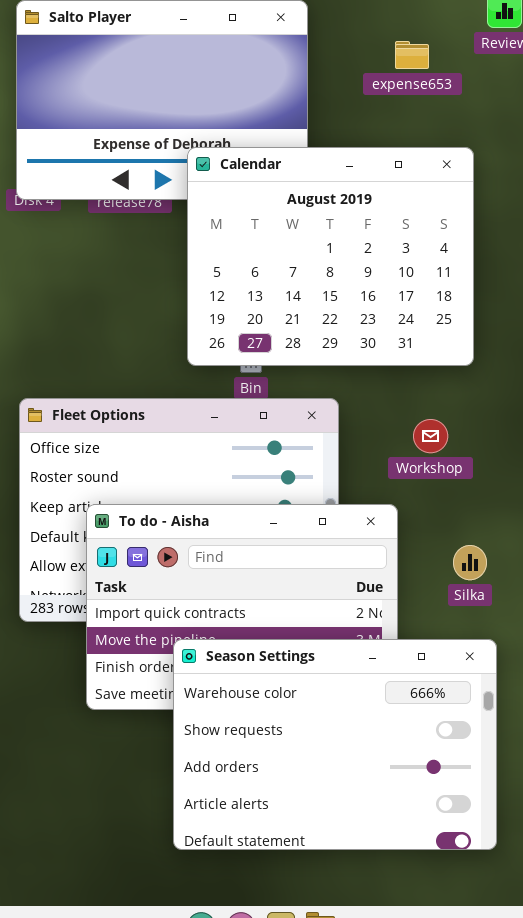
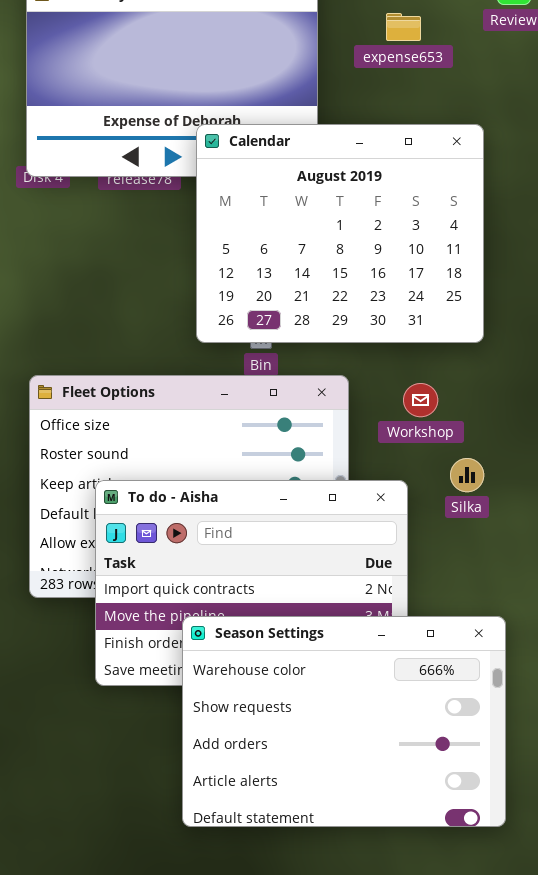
expense653: [395,41,429,69] -> [386,13,421,41], moved
Workshop: [413,419,448,453] -> [403,383,438,417], moved
Silka: [453,545,487,580] -> [450,458,484,492], moved

